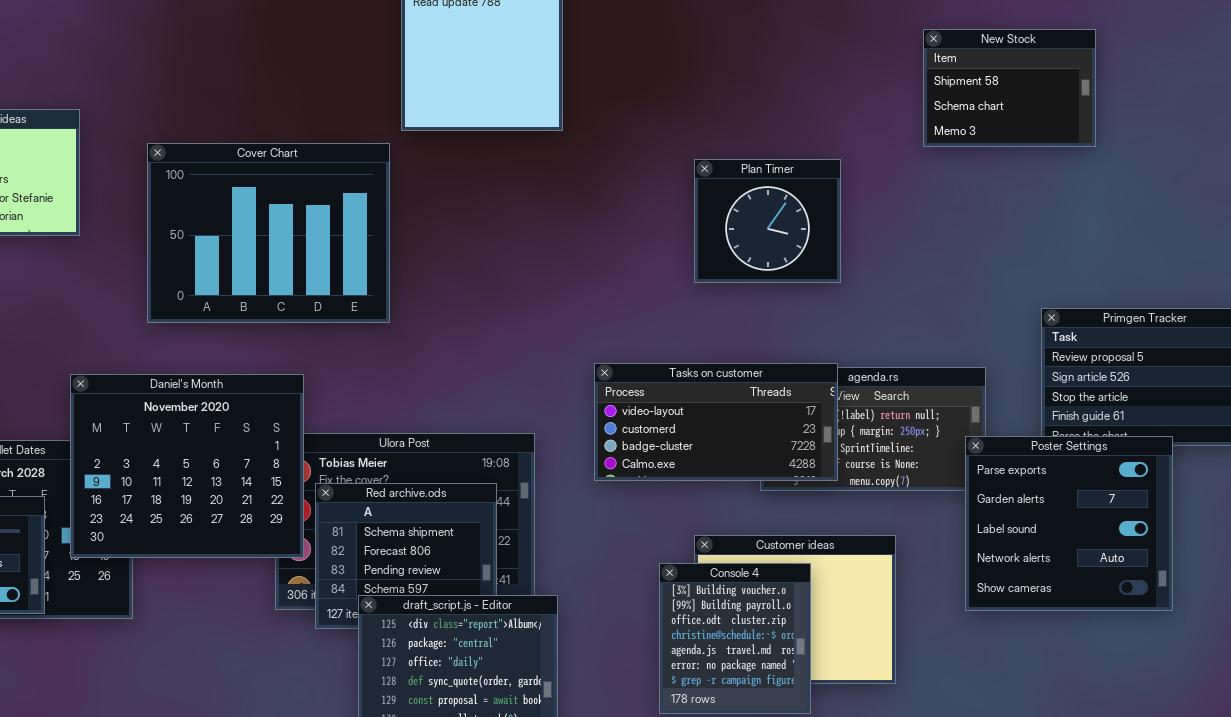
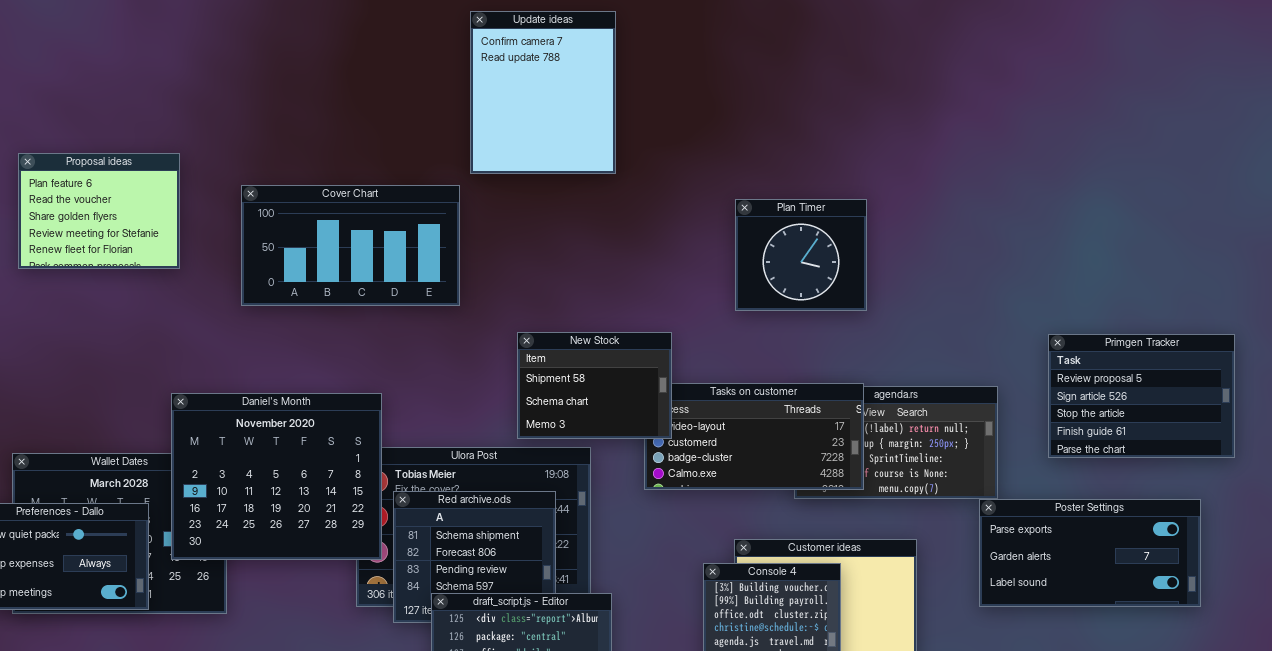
New Stock: [923,29,1096,147] -> [517,332,672,439], moved
Cover Chart: [147,143,390,323] -> [241,185,460,306], resized
Poster Settings: [965,436,1173,611] -> [979,499,1201,607], resized

